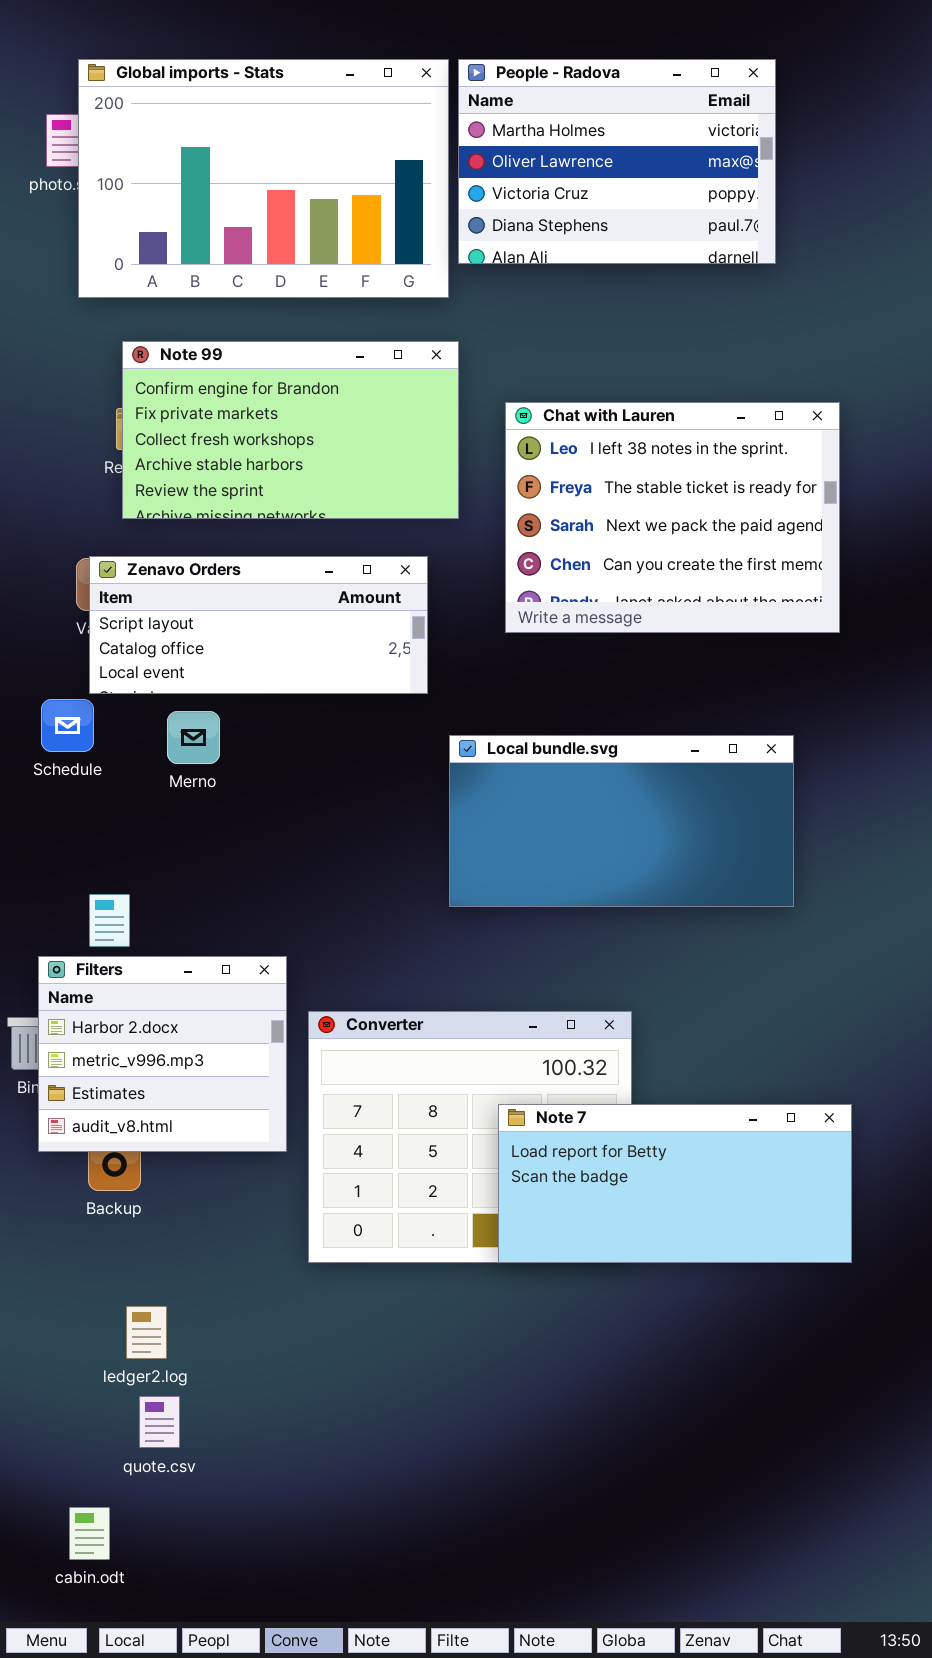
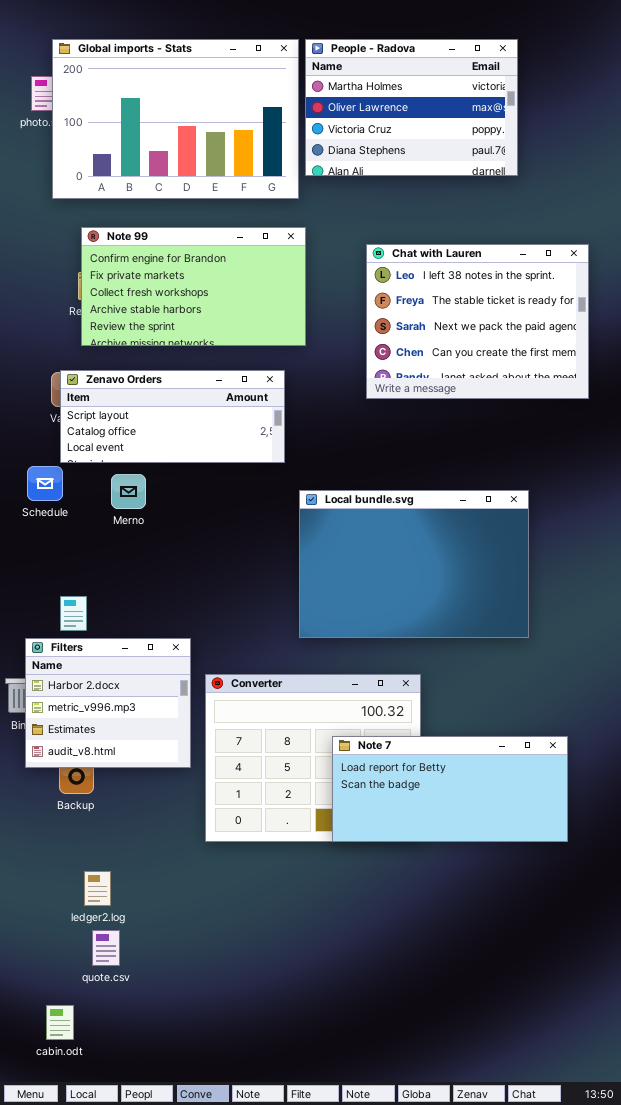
Chat with Lauren: [505,402,840,633] -> [366,244,589,399], moved
Local bundle.svg: [449,735,794,907] -> [299,490,529,638], resized

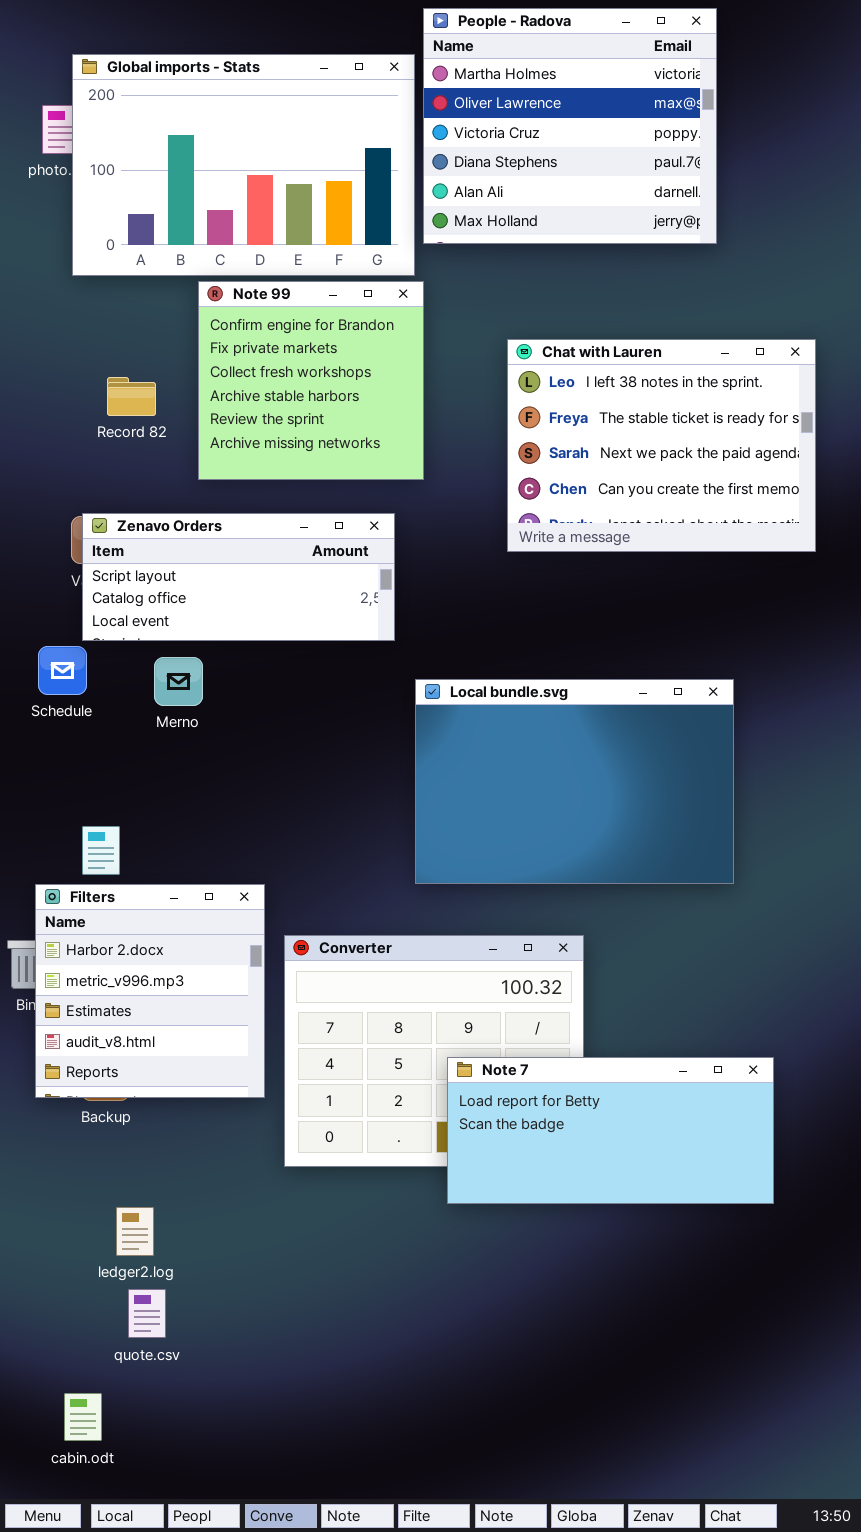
People - Radova: [305,39,518,176] -> [423,8,717,244], resized
Note 99: [81,227,306,346] -> [198,281,424,480], resized
Filters: [25,638,191,768] -> [35,884,265,1098], resized
Note 7: [332,736,568,842] -> [447,1057,774,1204], moved

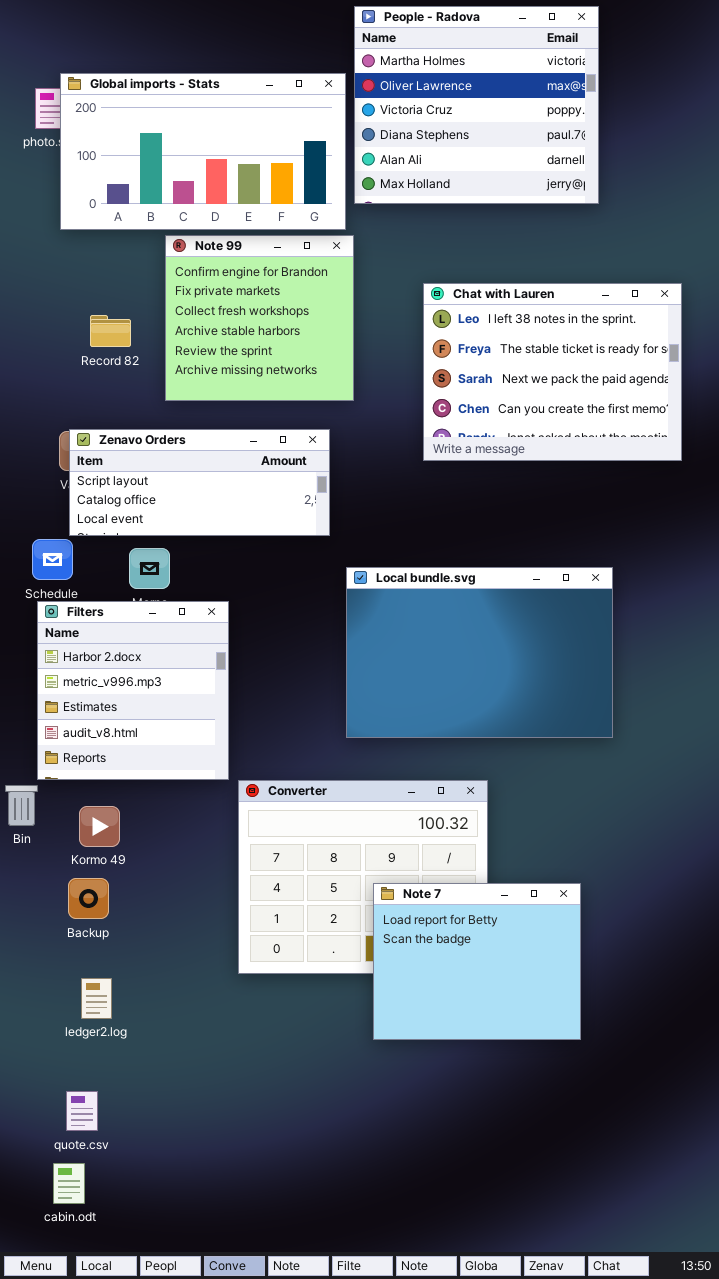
Global imports - Stats: [72,54,415,276] -> [60,73,346,230], resized
Filters: [35,884,265,1098] -> [37,601,229,780], moved
Note 7: [447,1057,774,1204] -> [373,883,581,1040], resized
ledger2.log: [116,1207,154,1256] -> [81,978,112,1019], moved
quote.csv: [128,1289,166,1338] -> [66,1091,98,1131], moved

